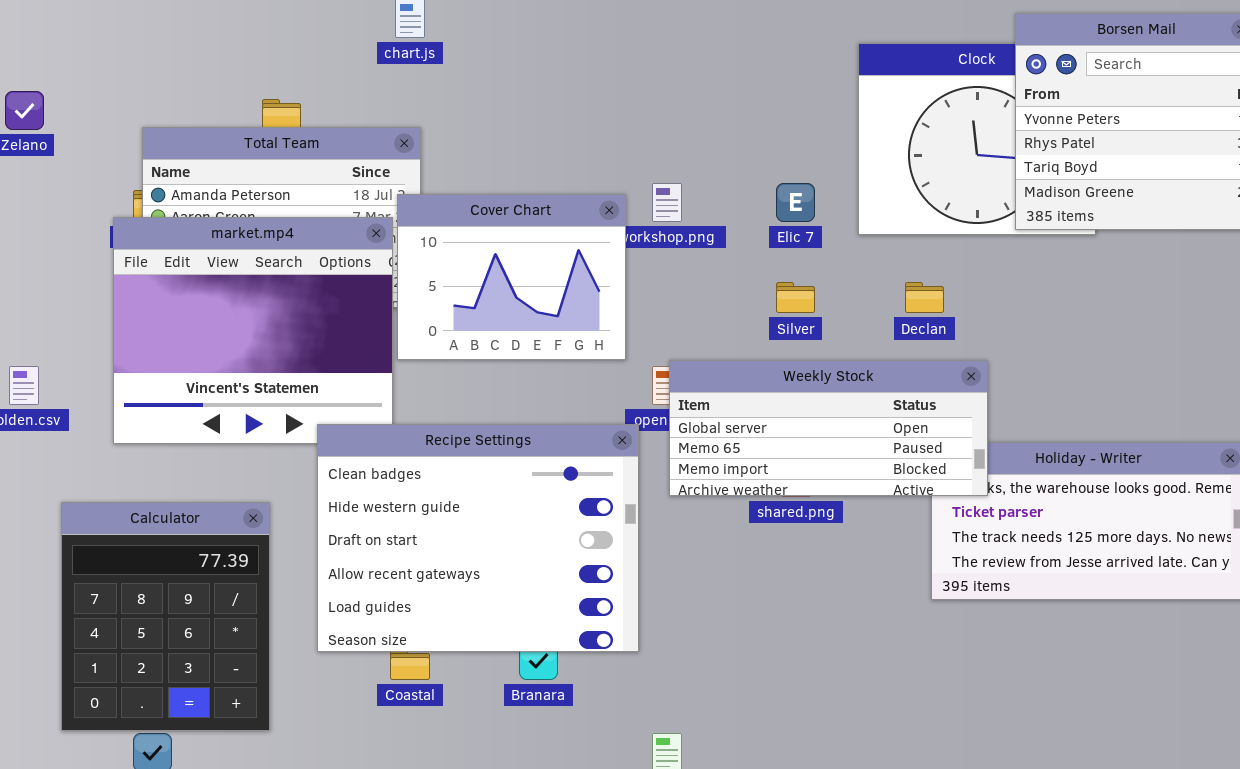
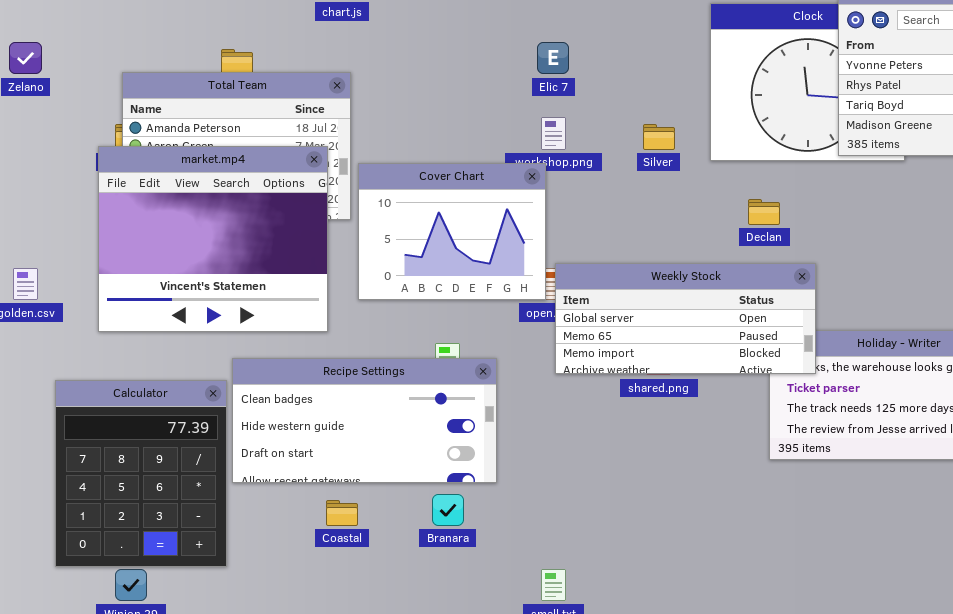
Elic 7: [776,183,815,222] -> [537,42,569,74], moved
Cover Chart: [397,194,626,360] -> [358,163,546,300], moved
Silver: [776,282,815,313] -> [643,124,675,150], moved
Recipe Settings: [317,424,639,652] -> [232,358,497,483], moved, resized

